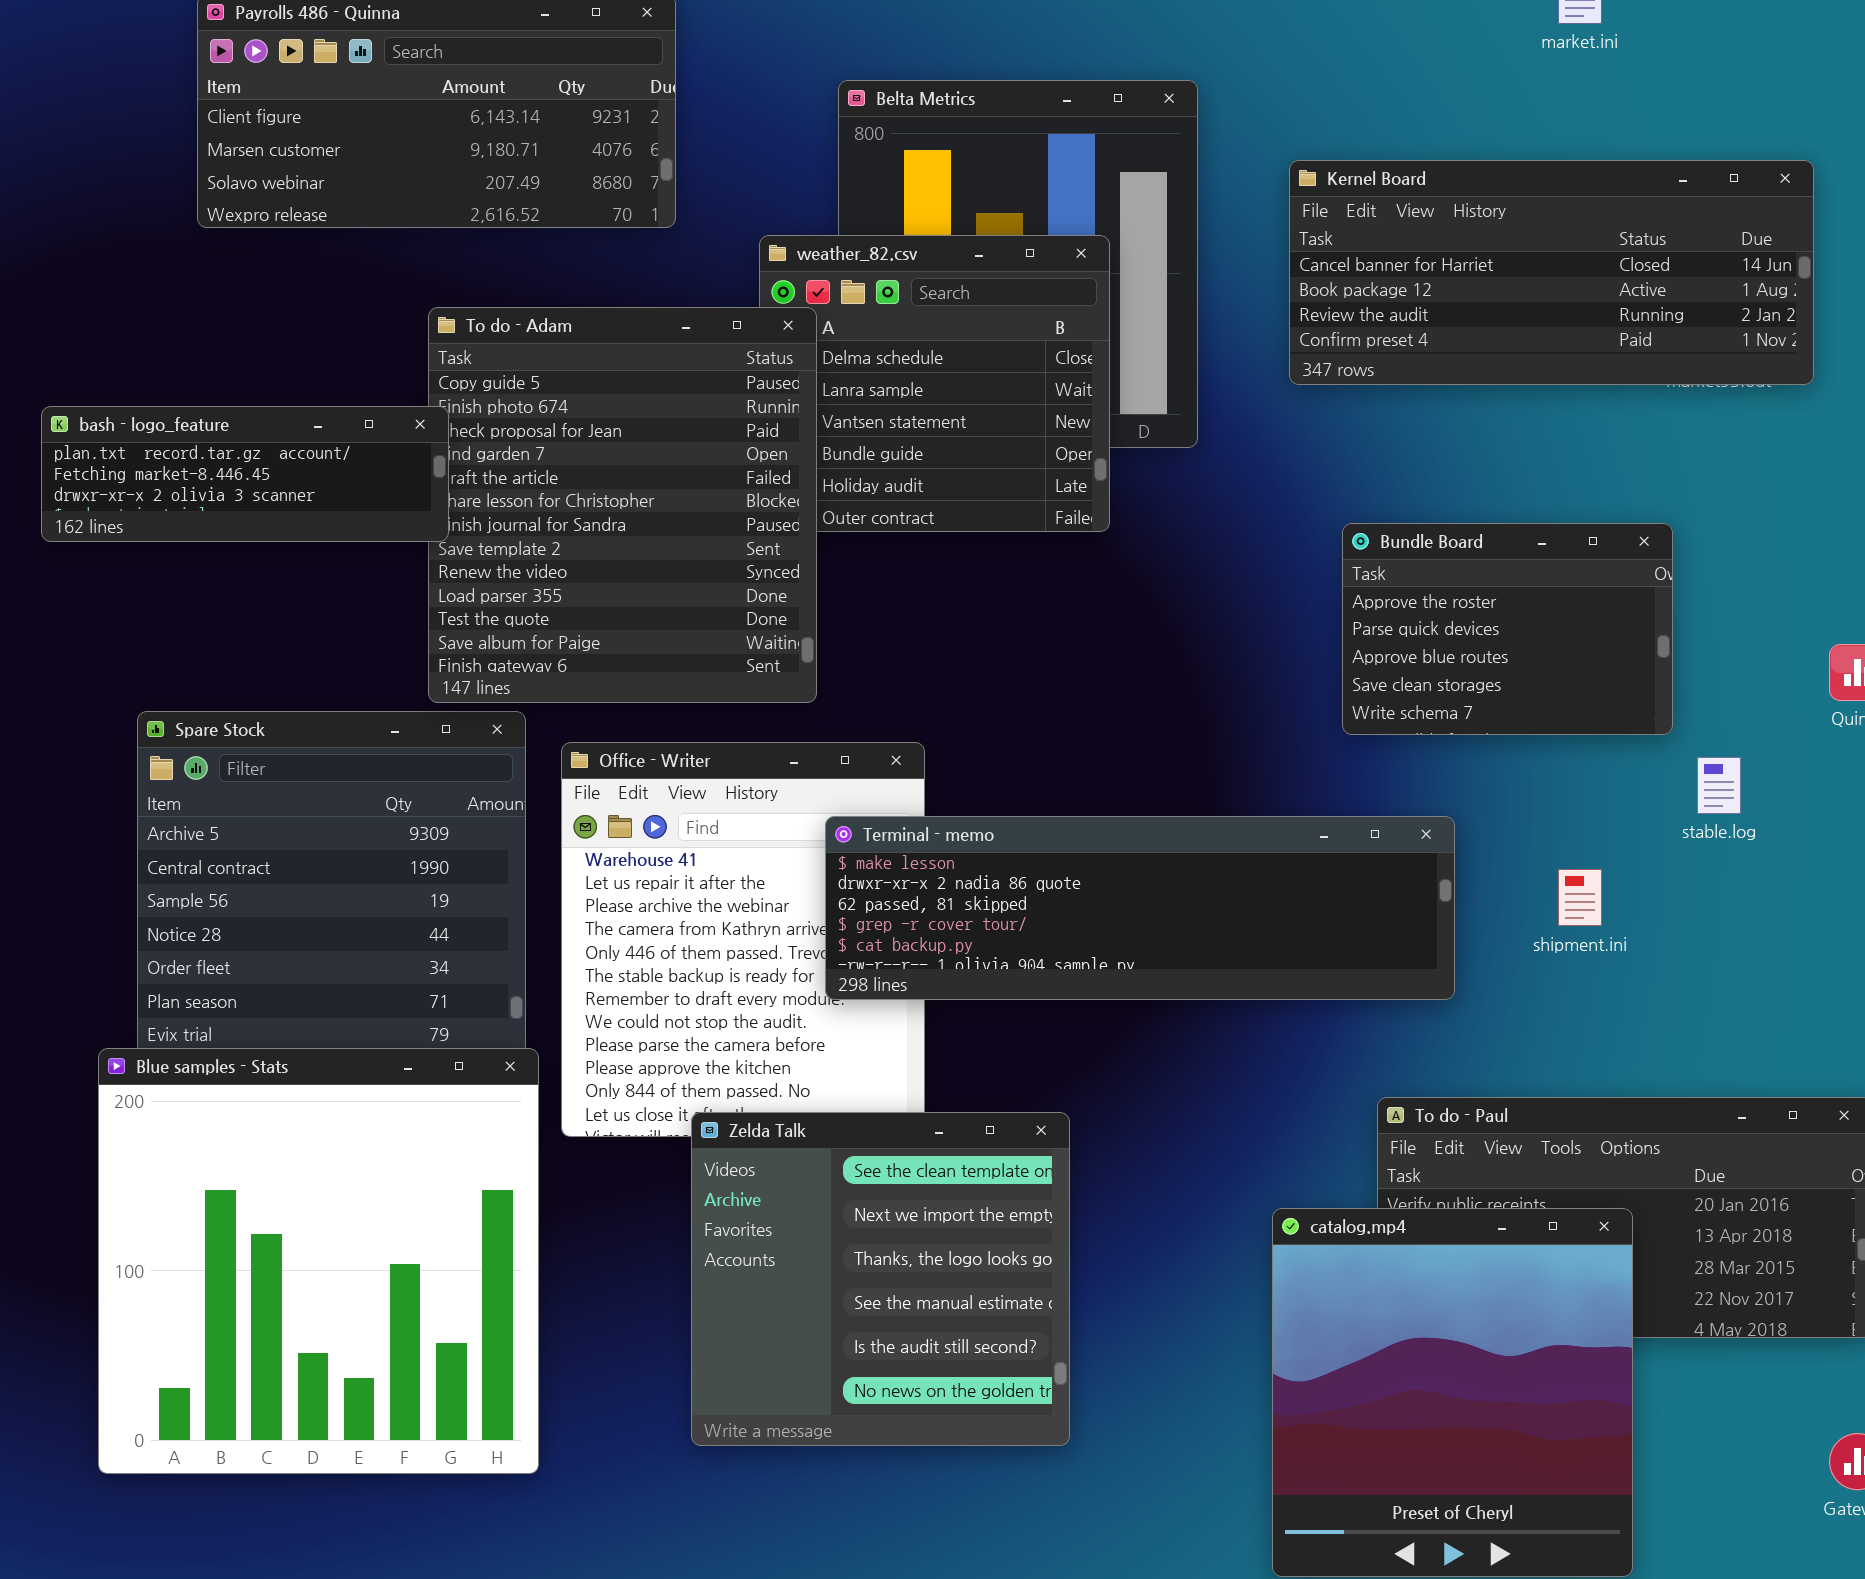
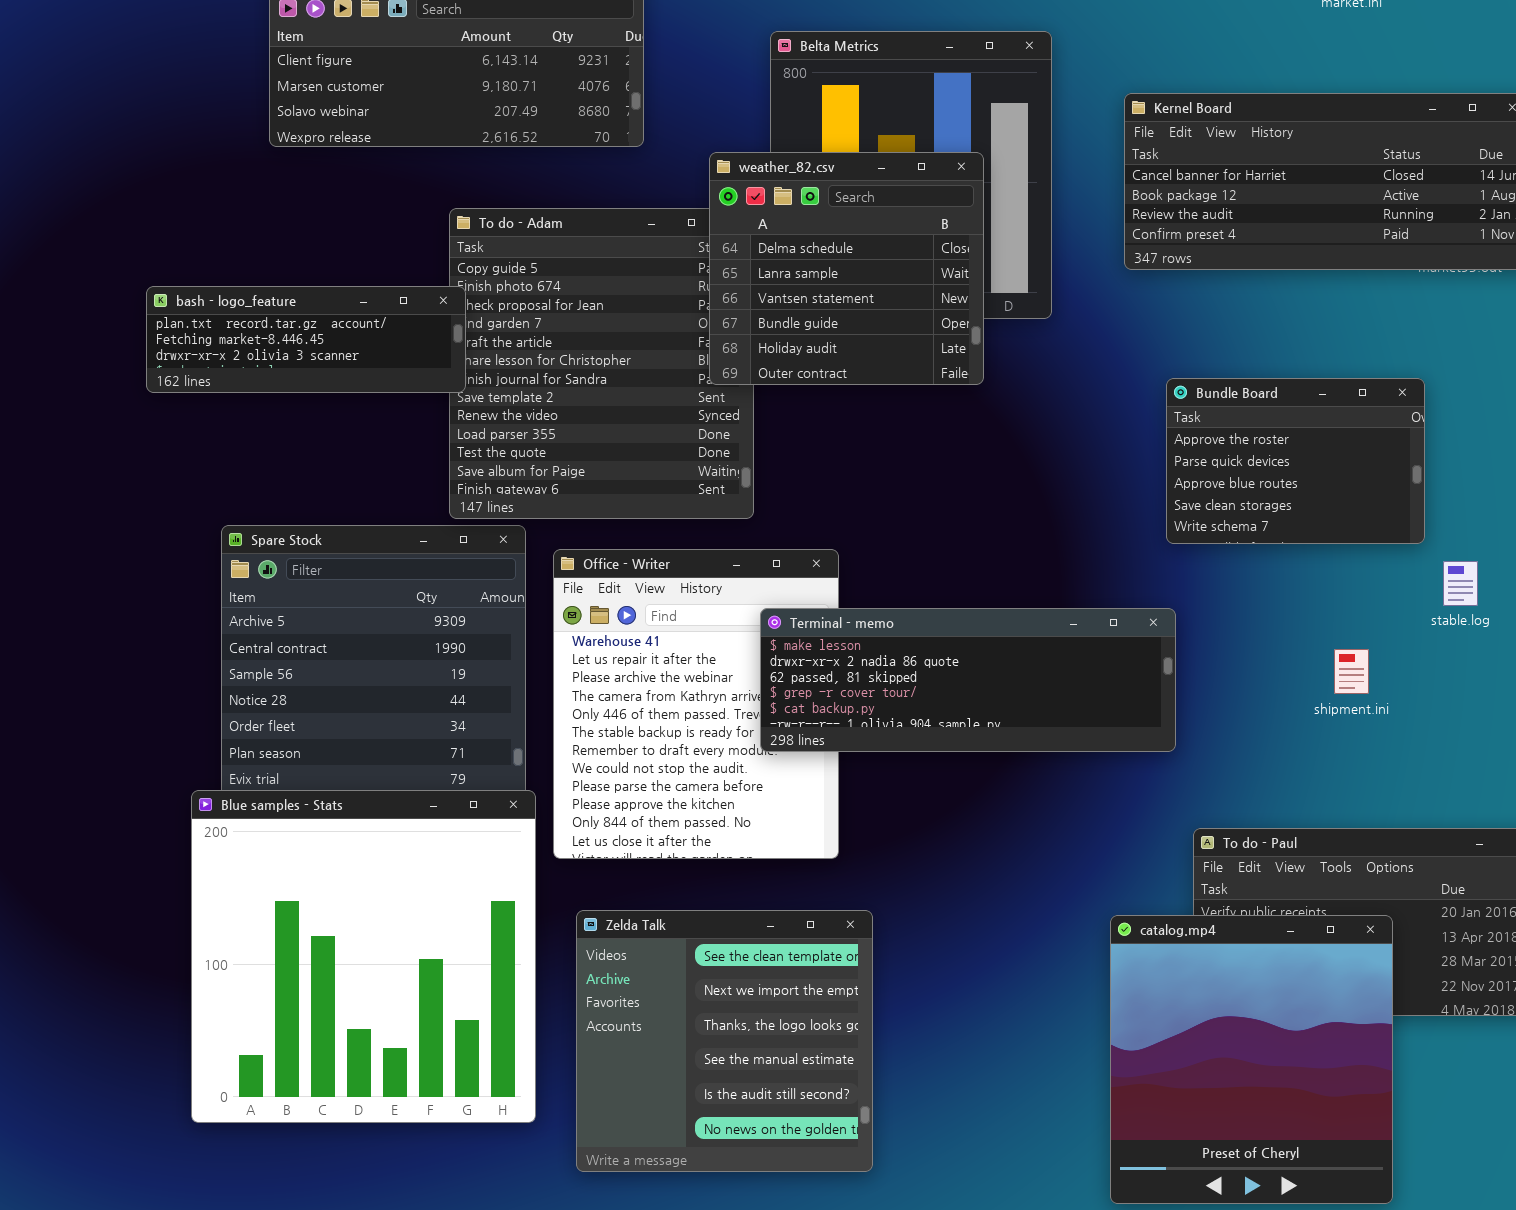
weather_82.csv: [759,235,1110,532] -> [709,152,984,385], raised
Terminal - memo: [825,816,1455,1000] -> [760,608,1176,752], resized
Zelda Talk: [691,1112,1070,1446] -> [576,910,873,1172], moved

